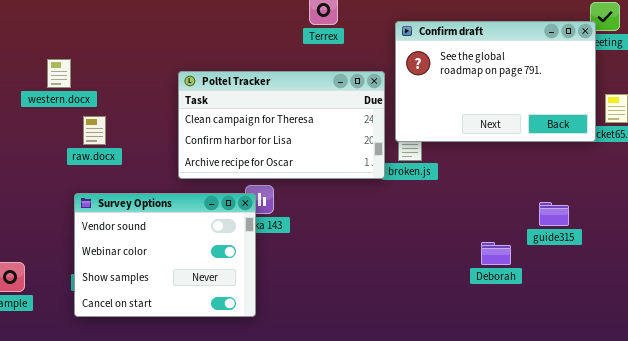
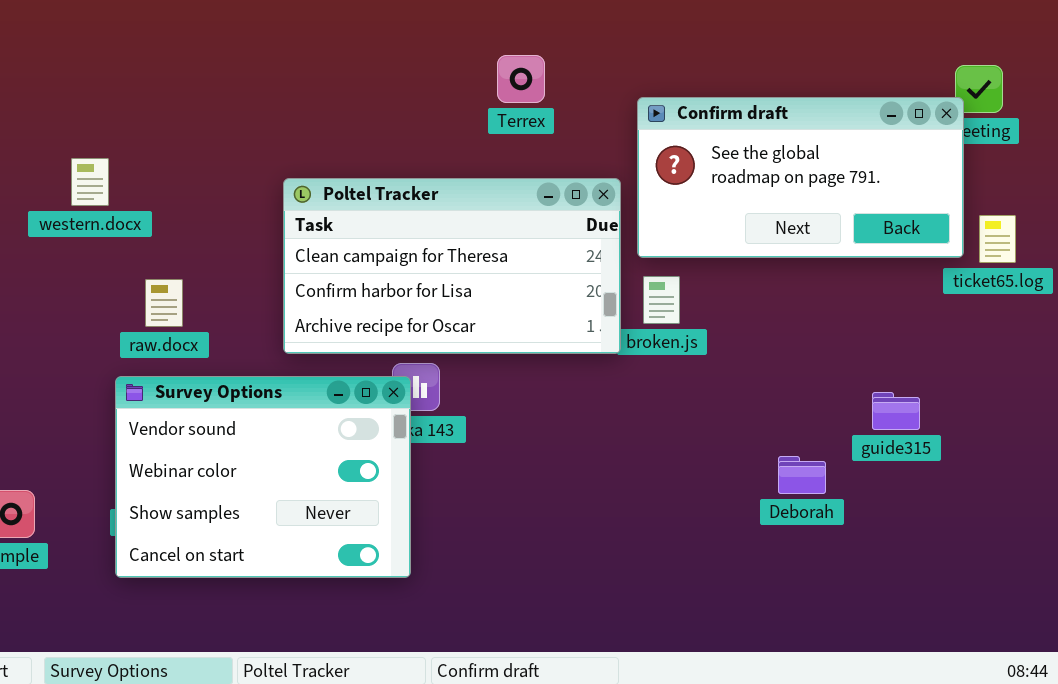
Confirm draft: [395,21,596,142] -> [637,97,964,258], resized
raw.docx: [83,116,106,145] -> [145,279,183,327], moved

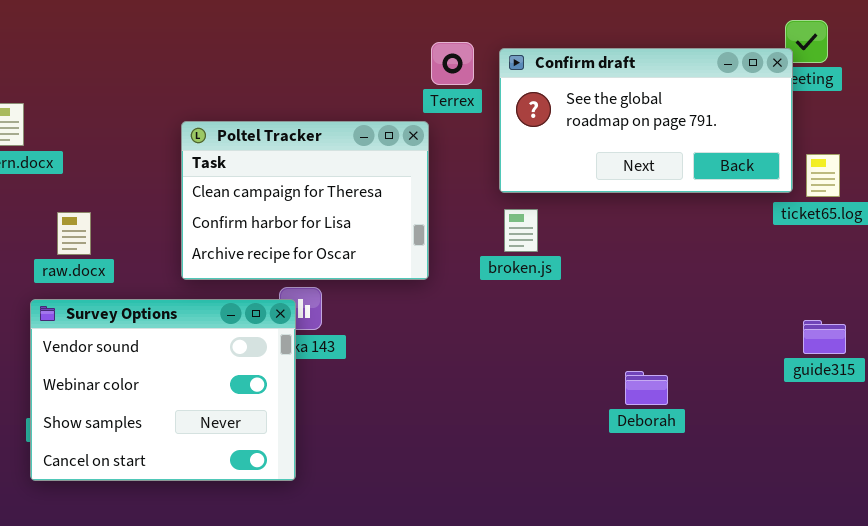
Terrex: [497,55,545,103] -> [431,42,474,85], moved
Poltel Tracker: [283,178,621,354] -> [181,121,429,280], resized
guide315: [872,392,920,430] -> [803,320,846,354], moved

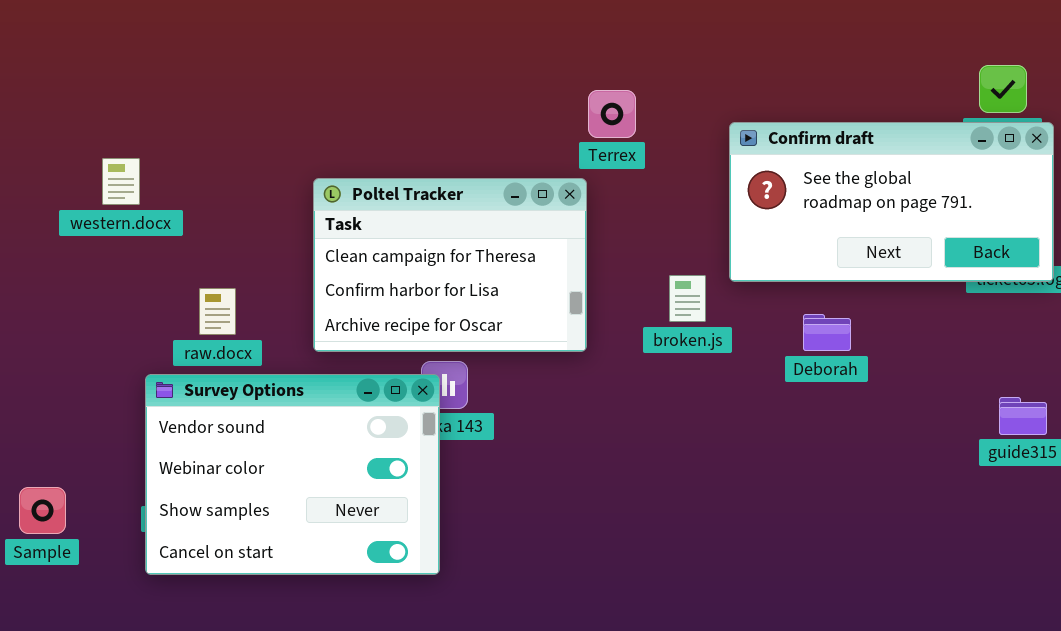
Confirm draft: [499,48,793,193] -> [729,122,1054,282], moved
raw.docx: [57,212,91,255] -> [199,288,236,335], moved
Deborah: [625,371,668,405] -> [803,314,851,351], moved

